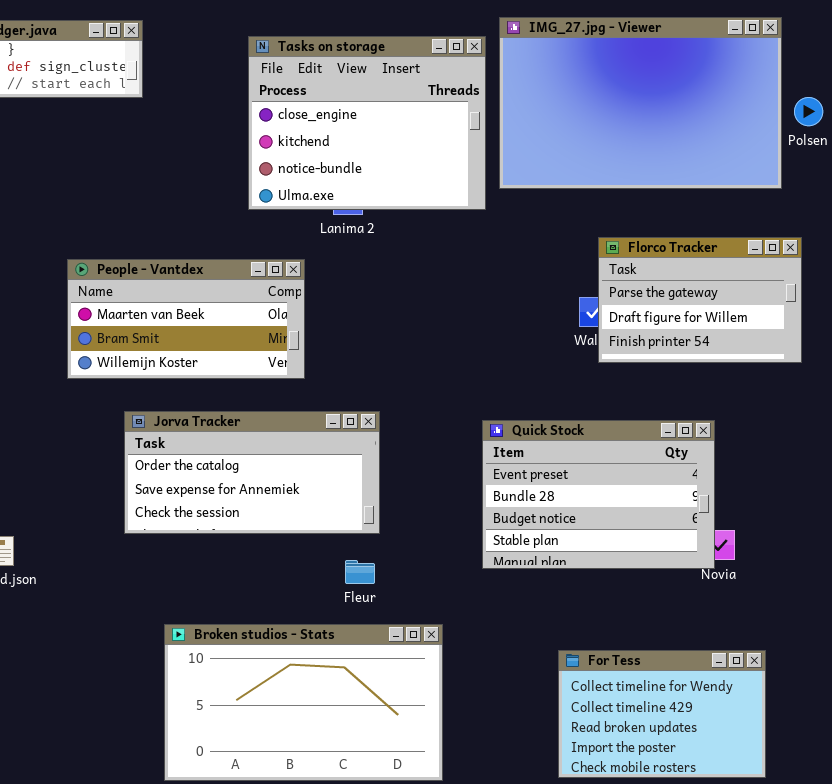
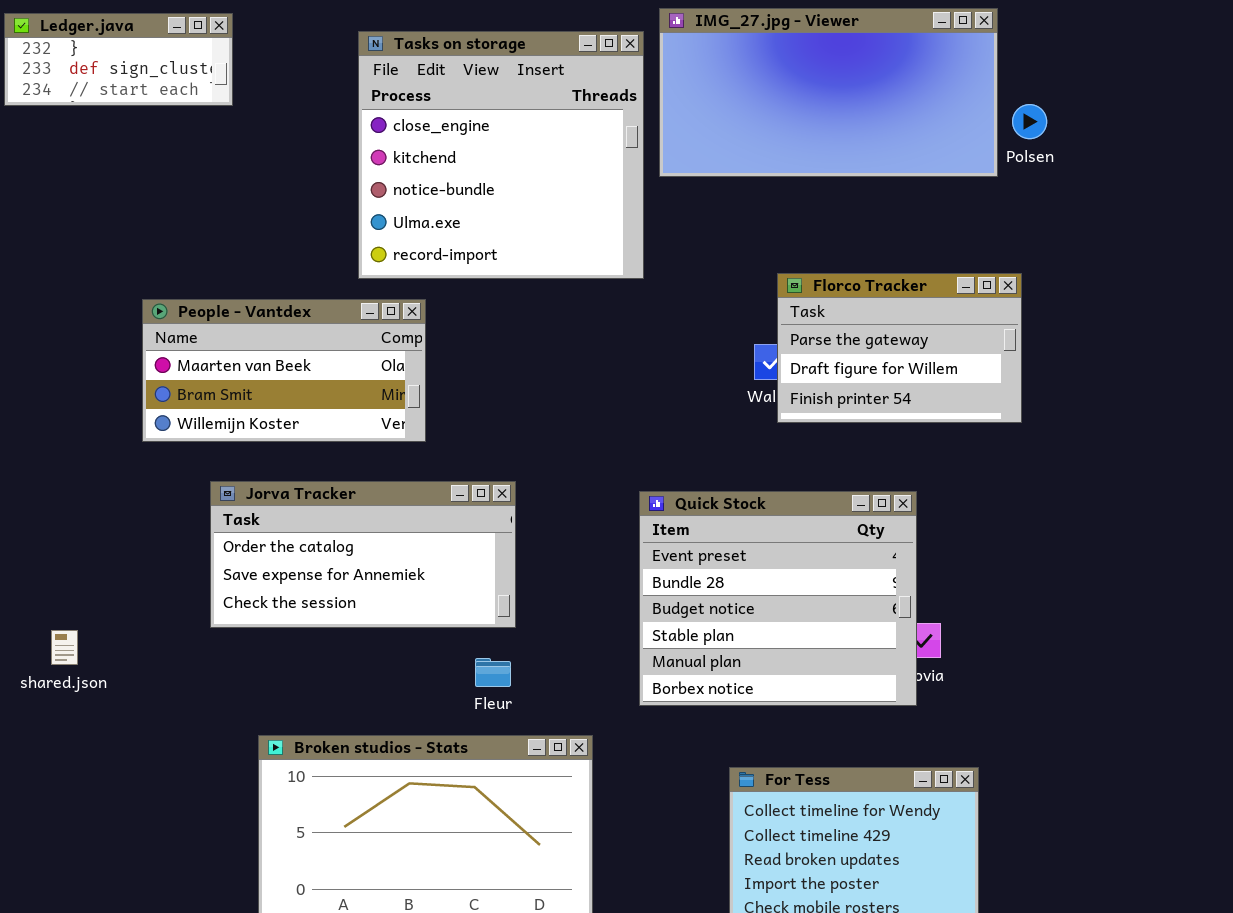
IMG_27.jpg - Viewer: [499,17,782,189] -> [659,8,998,177], resized
Tasks on storage: [248,36,486,210] -> [358,31,644,279], resized
Quick Stock: [482,420,715,569] -> [639,491,917,706], resized

